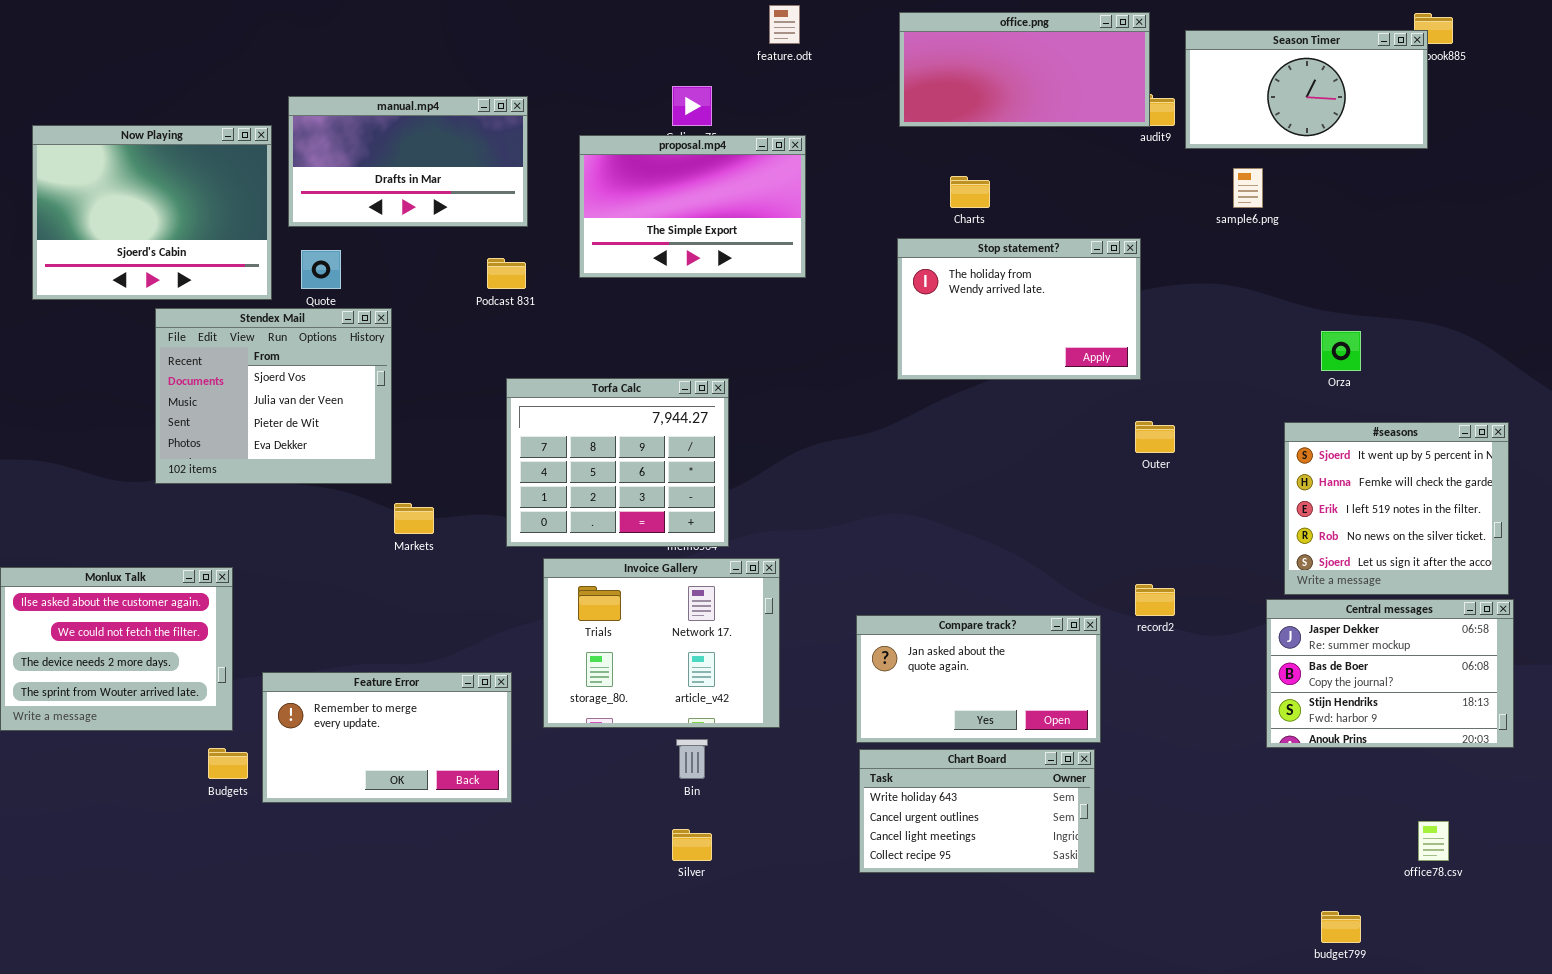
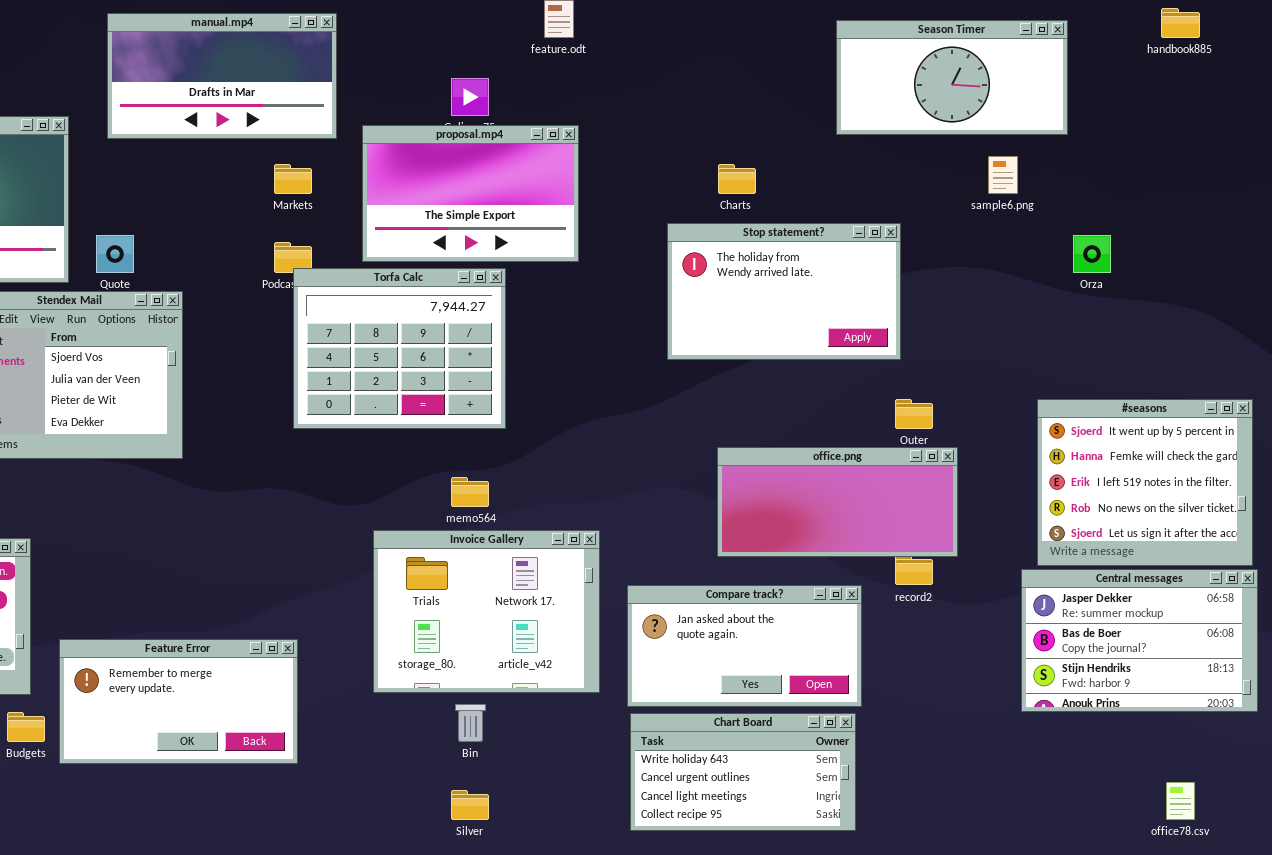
office.png: [899,12,1150,127] -> [717,447,958,557], moved
Season Timer: [1185,30,1428,149] -> [836,20,1068,135], moved
manual.mp4: [288,96,528,227] -> [107,13,337,139], moved
Orza: [1321,331,1361,371] -> [1073,235,1111,273], moved
Torfa Calc: [506,378,729,547] -> [293,268,506,429], moved
Markets: [394,503,434,534] -> [274,164,312,194], moved
Invoice Gallery: [543,558,780,728] -> [373,530,600,693], moved

